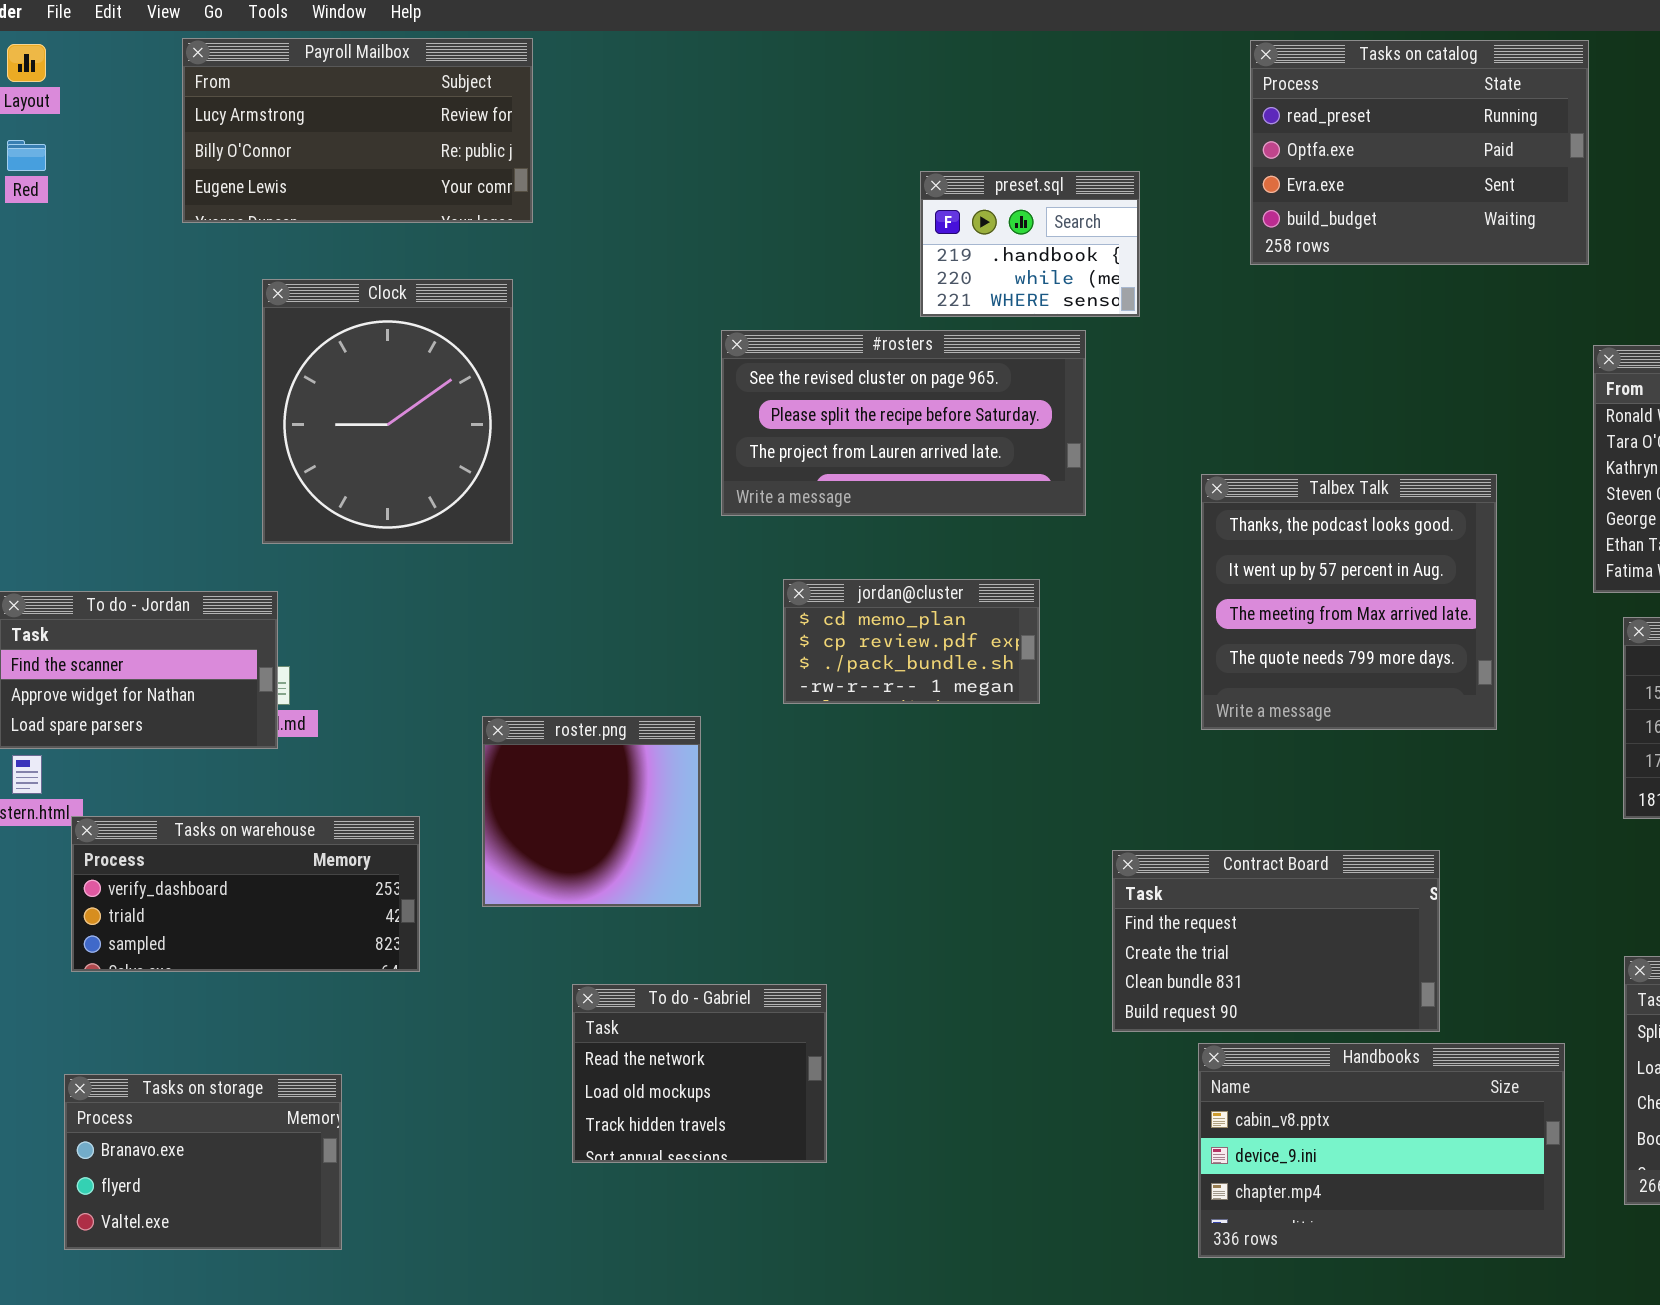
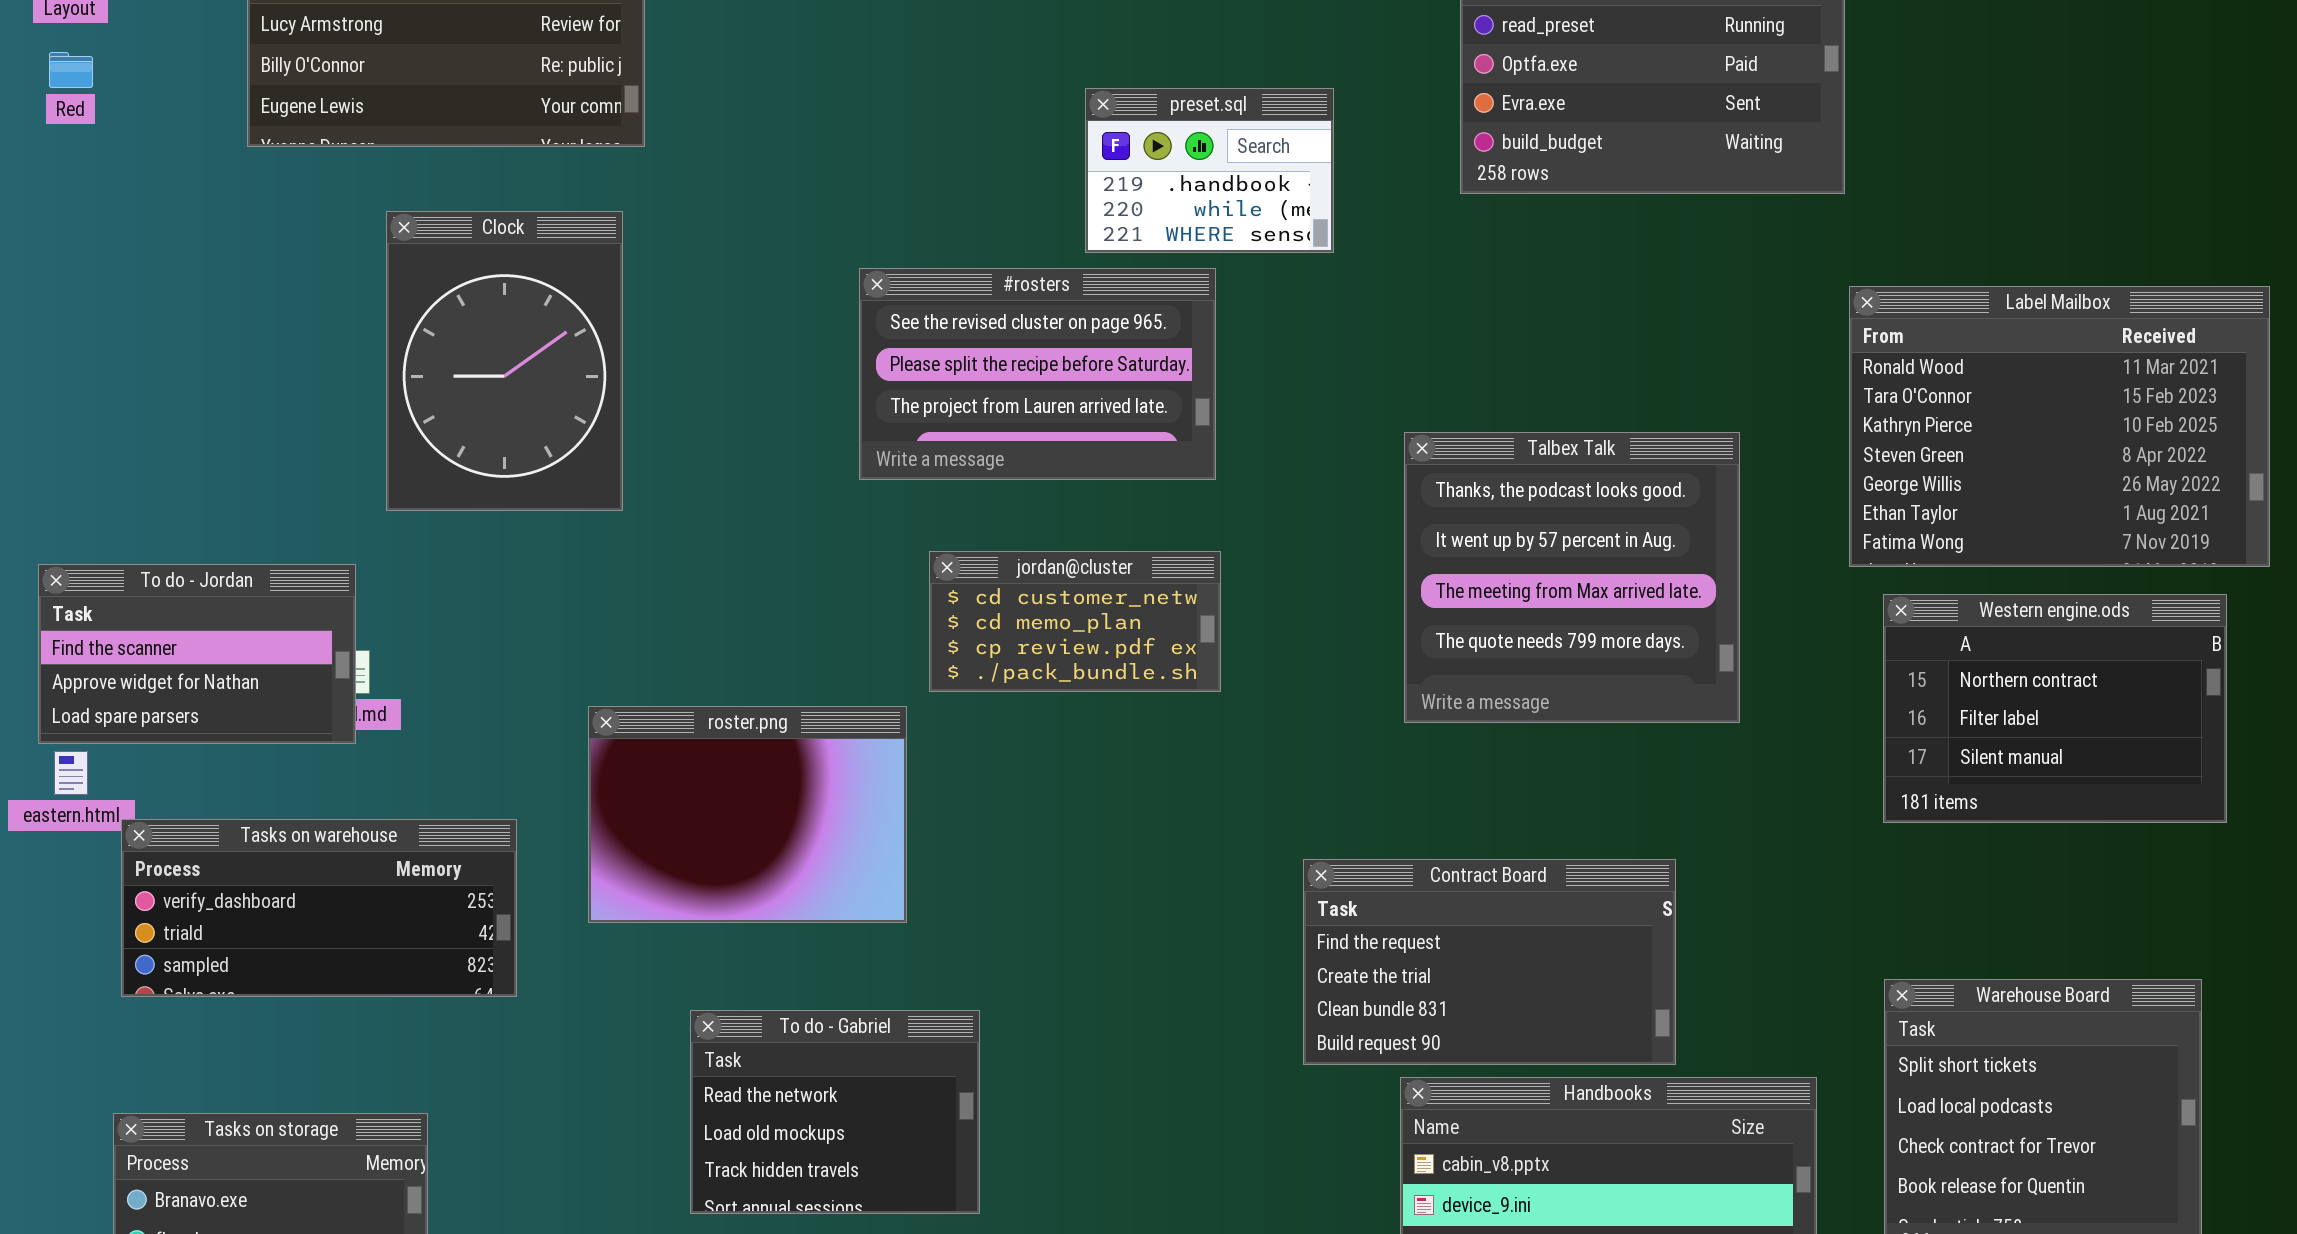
Clock: [262,279,513,544] -> [386,211,623,511], resized
#rosters: [721,330,1086,516] -> [859,268,1216,480], resized
jordan@cluster: [783,579,1040,704] -> [929,551,1221,692], scrolled up 1 row
roster.png: [482,716,701,907] -> [588,706,907,923], resized

